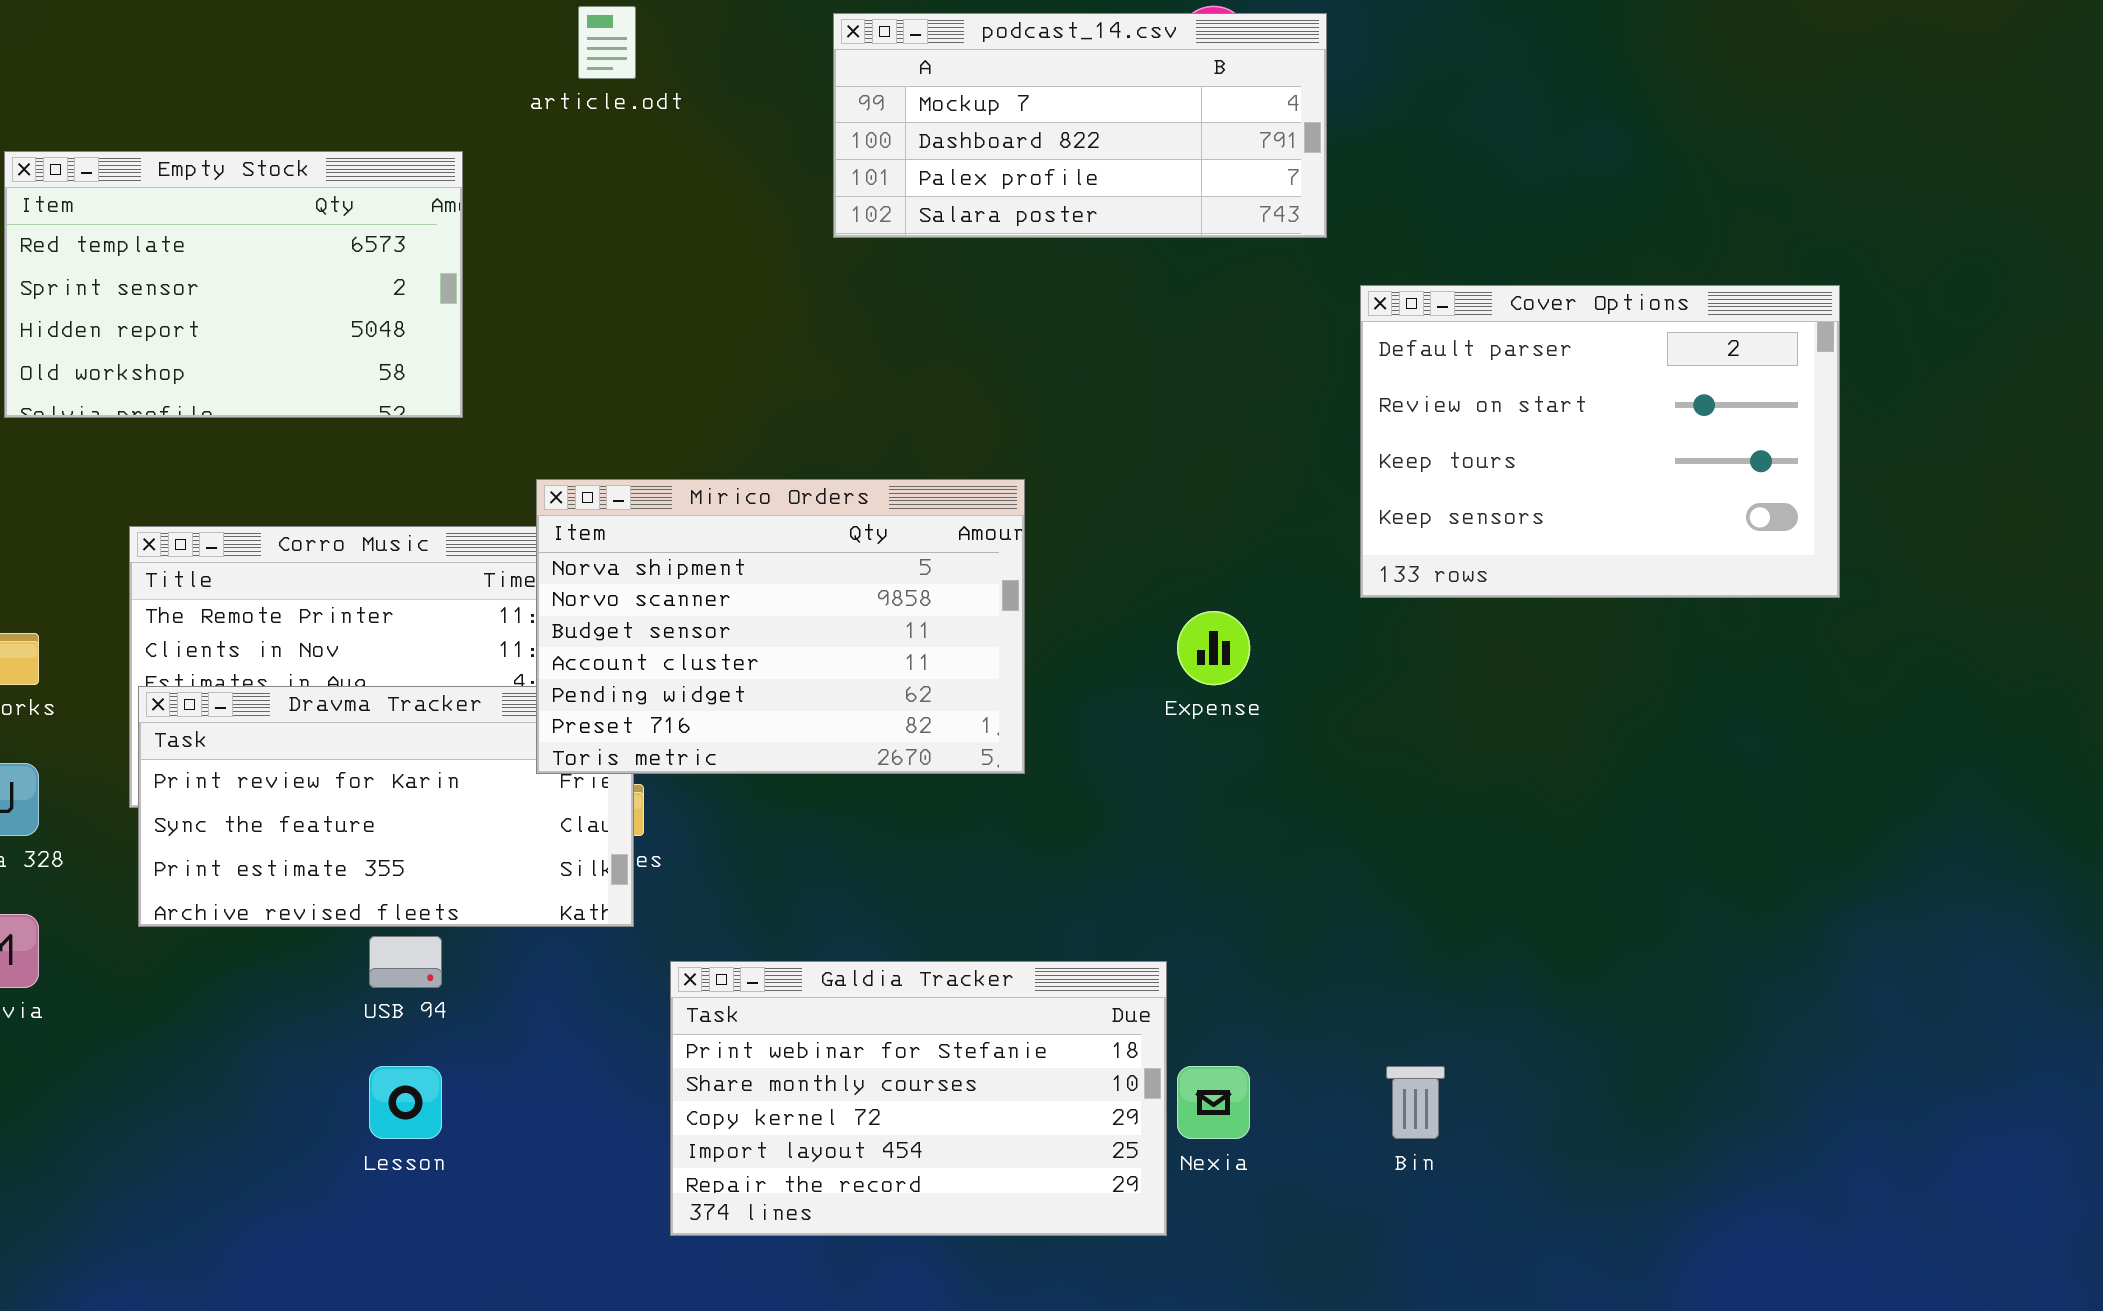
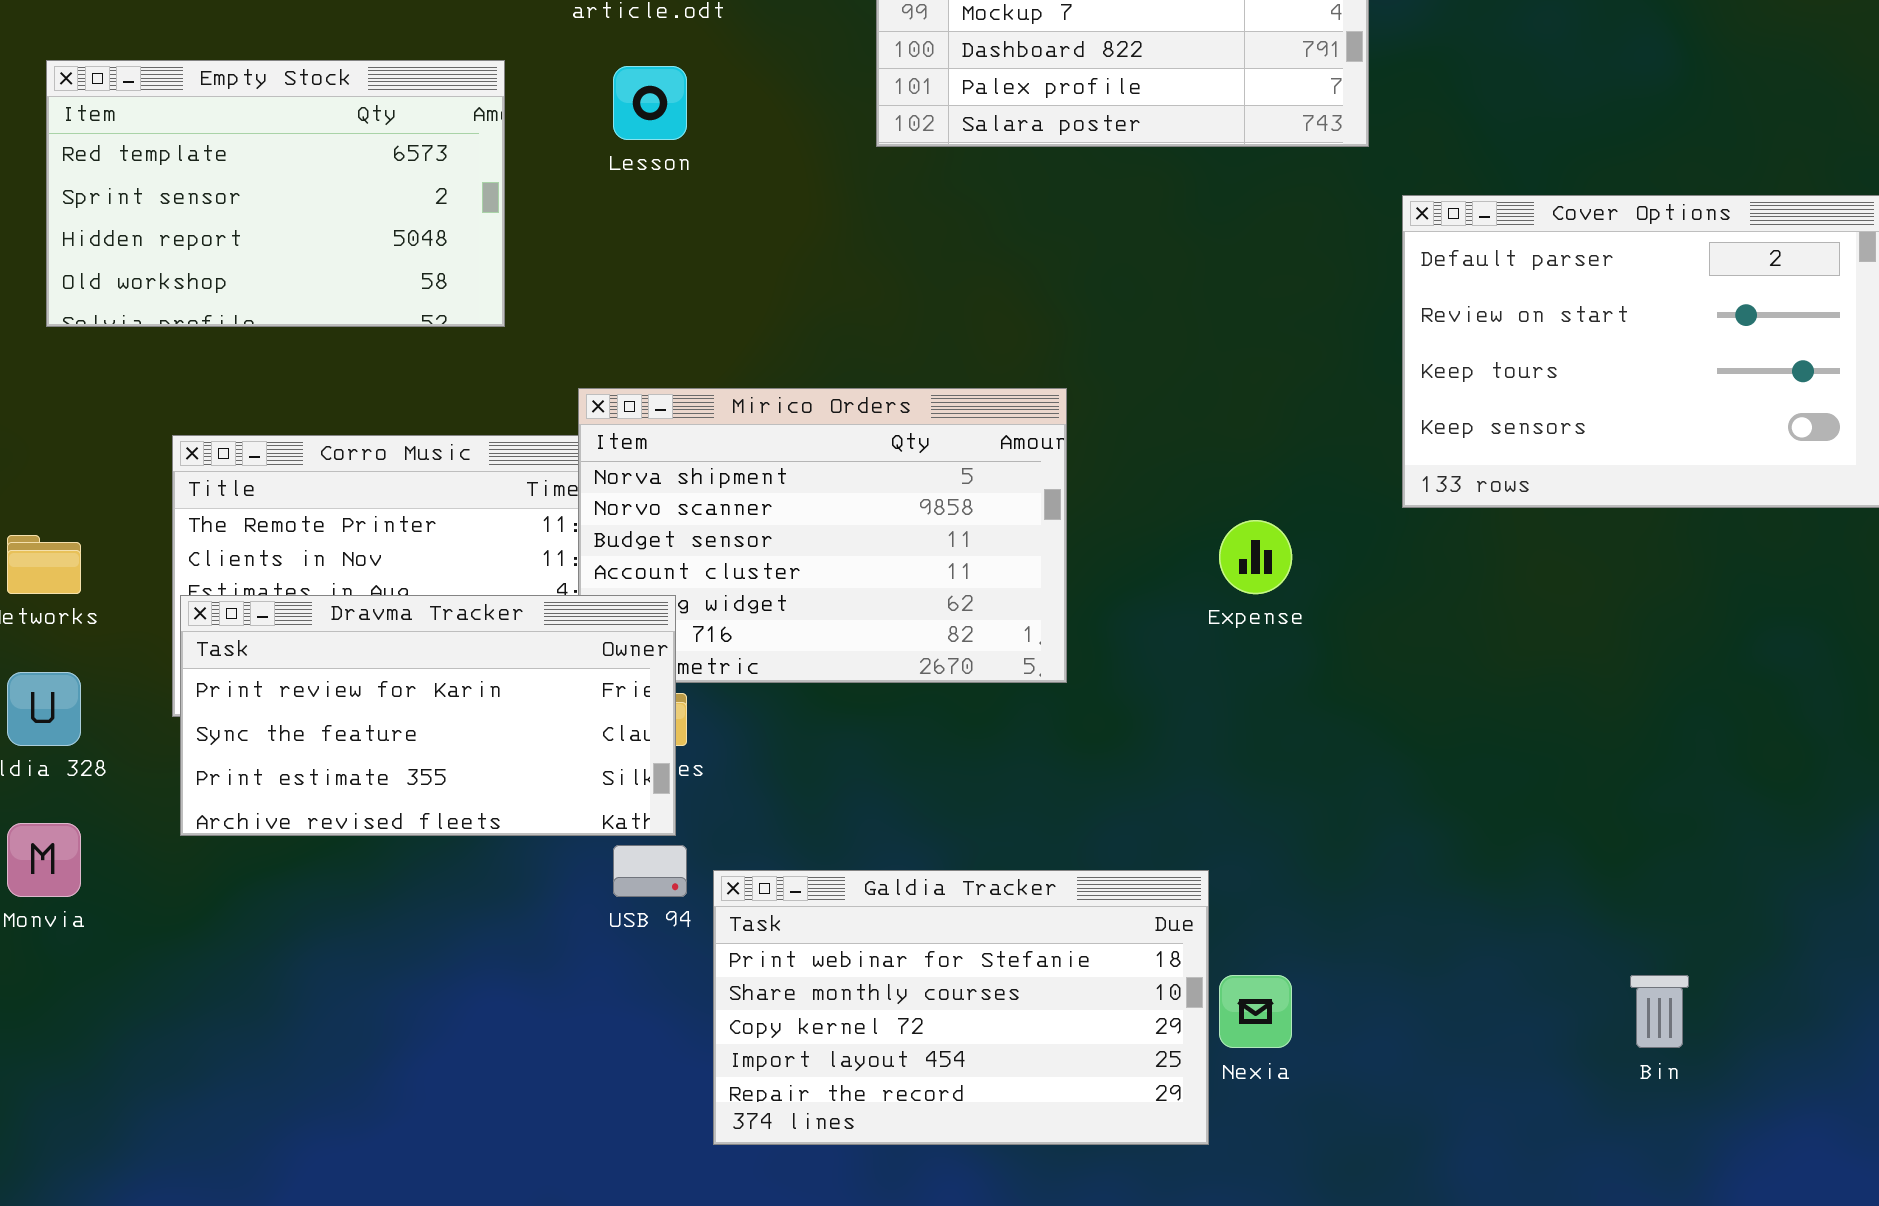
Dravma Tracker: [138,686,634,927] -> [180,595,676,836], raised
USB 94: [369,936,442,988] -> [613,845,687,897], moved
Lesson: [369,1066,442,1139] -> [613,66,687,140], moved
Bin: [1386,1066,1445,1139] -> [1630,975,1689,1048], moved

